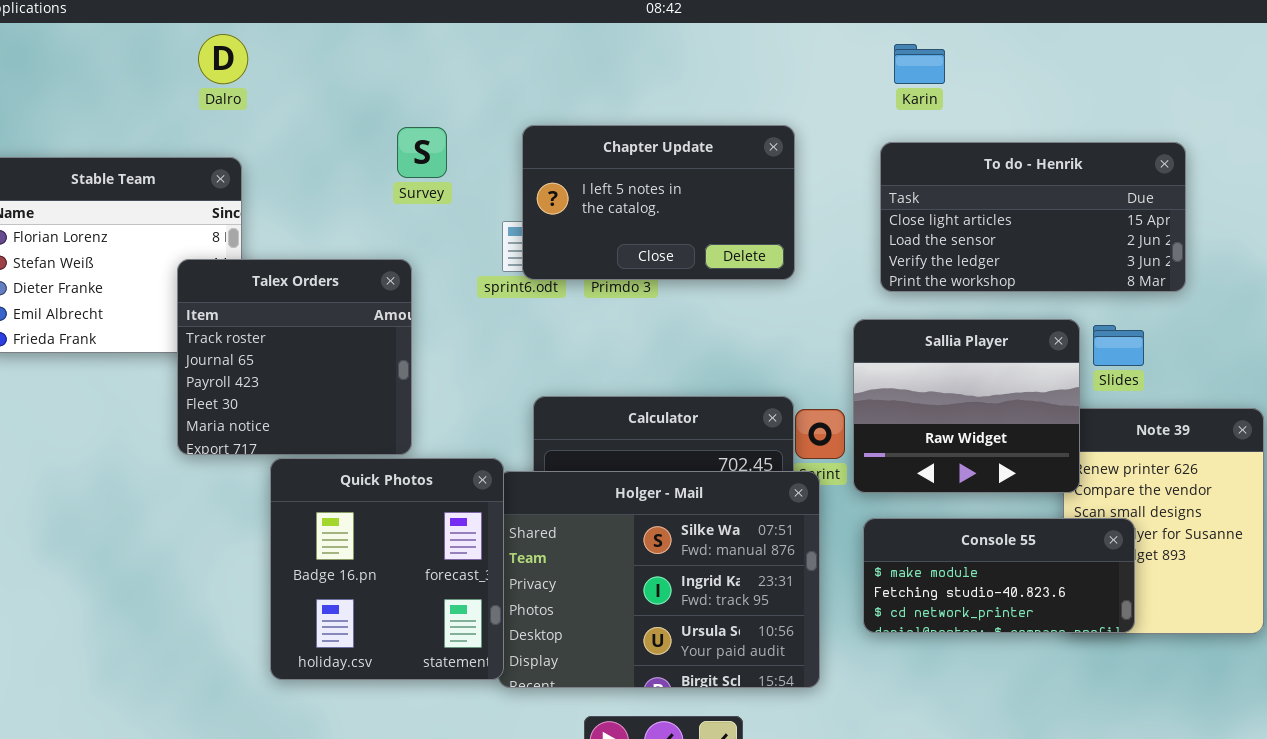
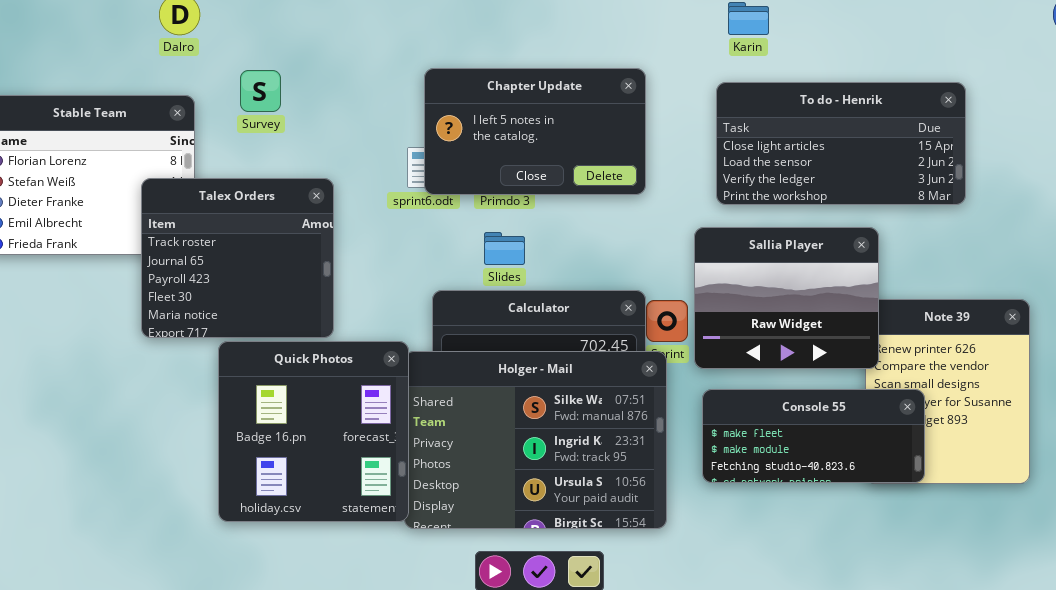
Survey: [397,127,447,178] -> [240,70,281,112], moved
Slides: [1093,325,1144,366] -> [484,232,525,265], moved
Console 55: [863,518,1135,633] -> [702,389,925,483], scrolled up 1 row

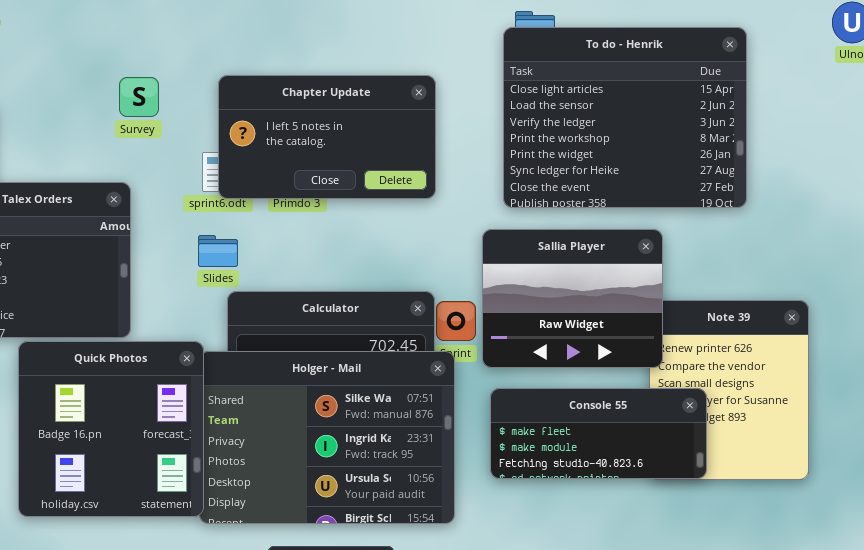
Survey: [240,70,281,112] -> [119,77,159,117], moved
To do - Henrik: [716,82,966,205] -> [503,27,747,208], resized
Slides: [484,232,525,265] -> [198,235,238,267], moved

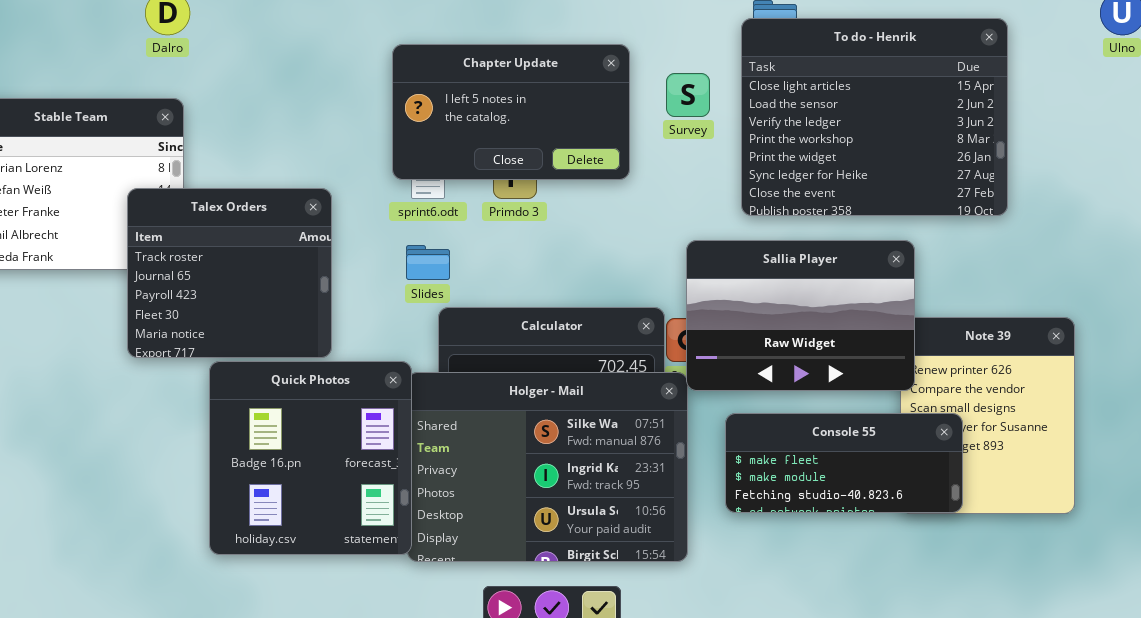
Chapter Update: [218,75,436,199] -> [392,44,630,180], moved
Survey: [119,77,159,117] -> [666,73,710,117], moved
Sallia Player: [482,229,663,368] -> [686,240,915,391], resized

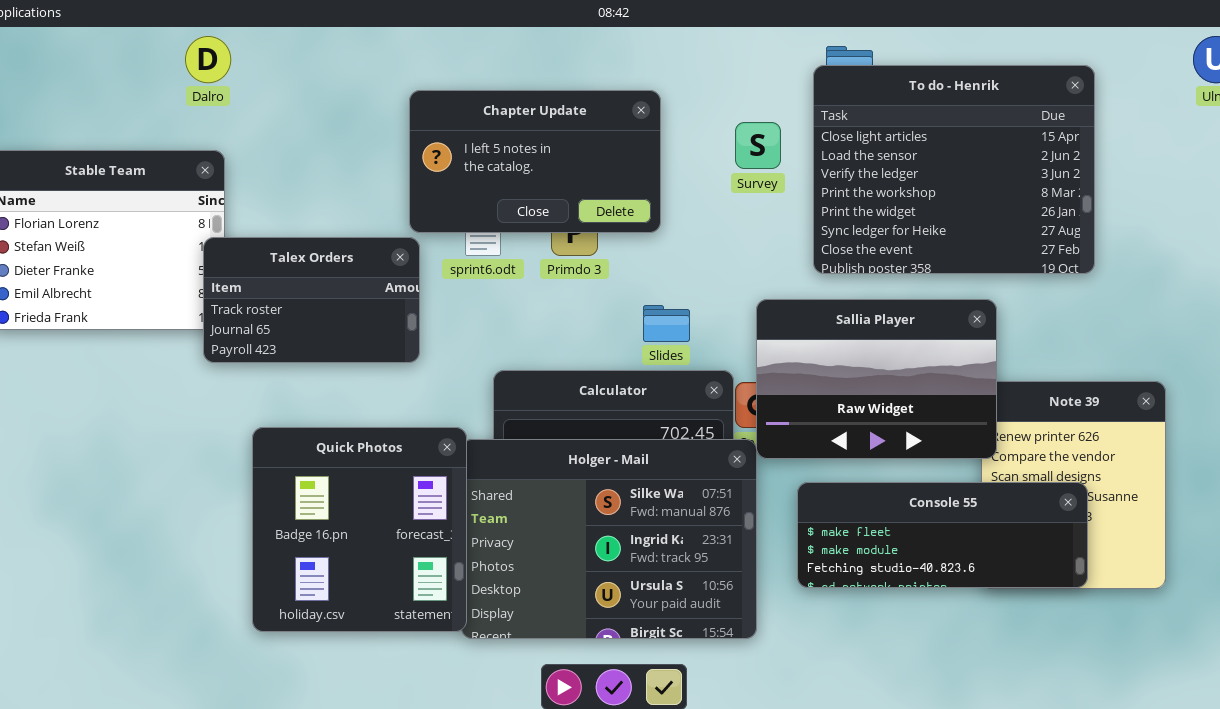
Chapter Update: [392,44,630,180] -> [409,90,661,233], moved
Talex Orders: [127,188,332,358] -> [203,237,420,363], moved, resized
Slides: [406,245,450,280] -> [643,305,690,342], moved
Console 55: [725,413,963,513] -> [797,482,1088,588], resized

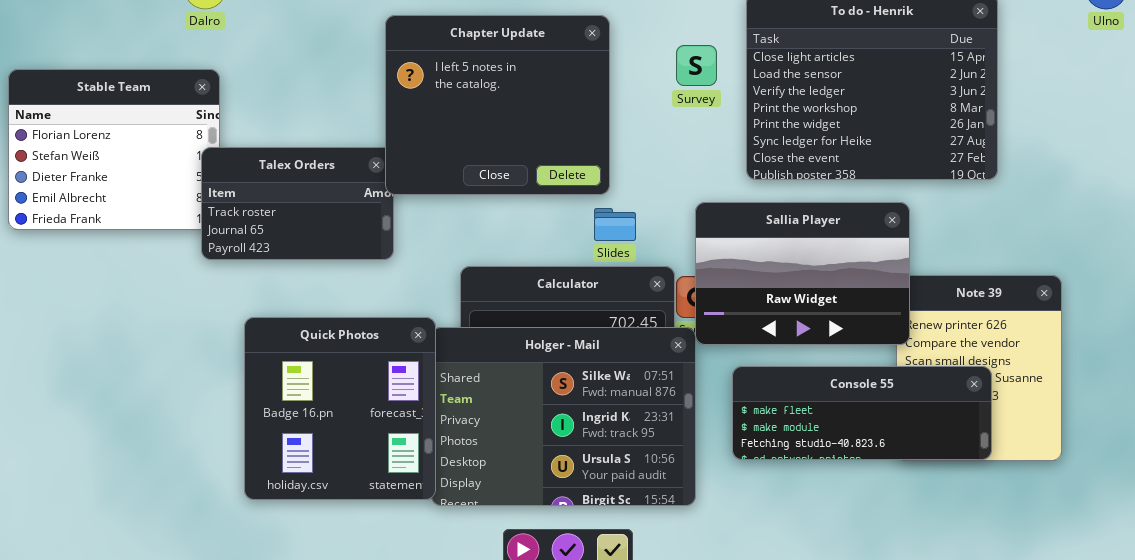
Chapter Update: [409,90,661,233] -> [385,15,610,195], resized

